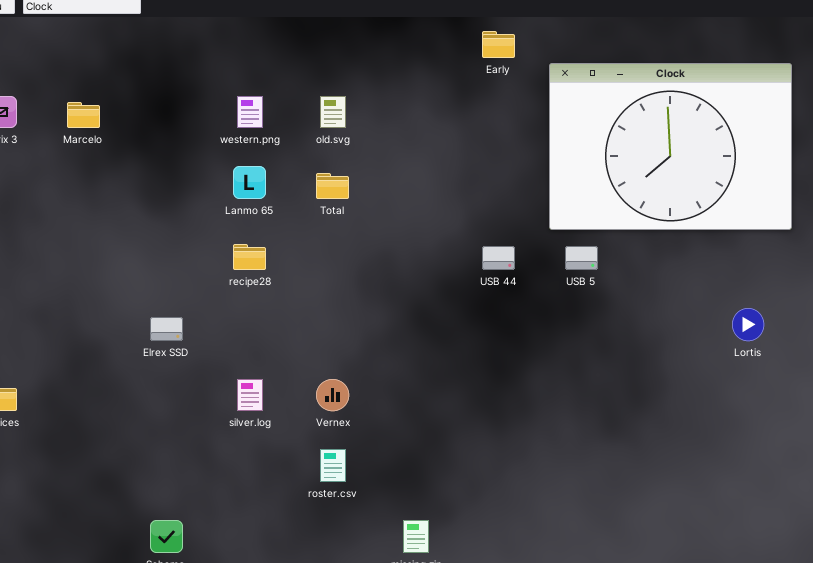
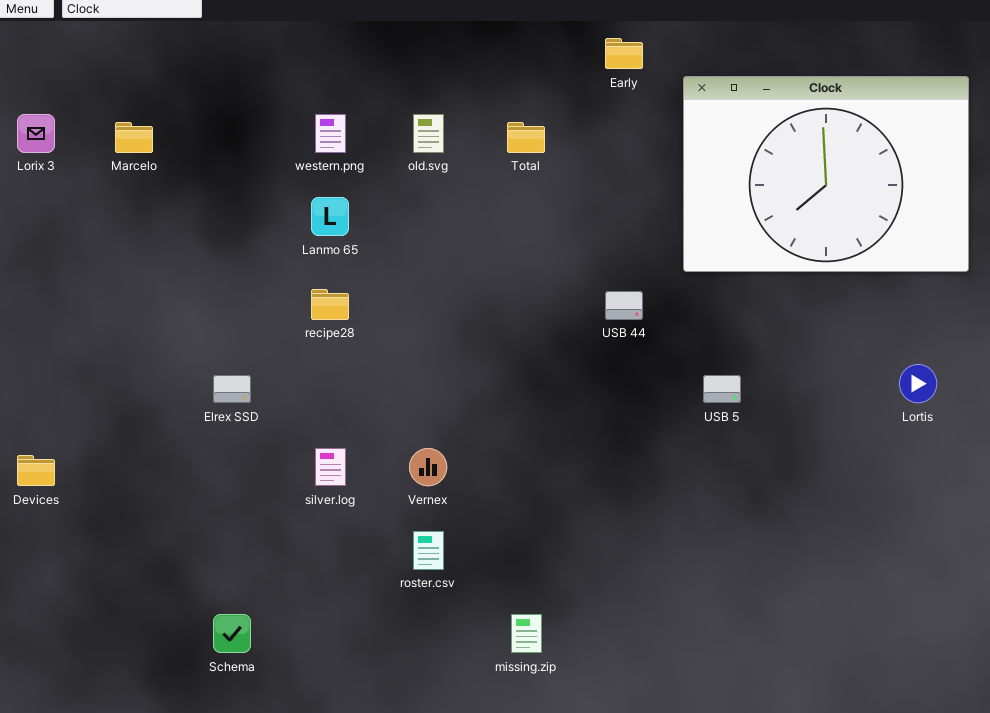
Total: [316,173,349,199] -> [507,122,545,153], moved
USB 5: [565,246,598,270] -> [703,375,741,403], moved

